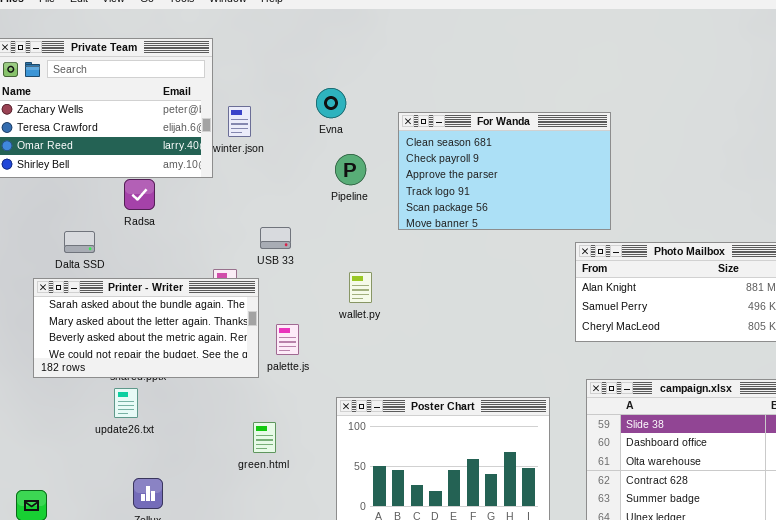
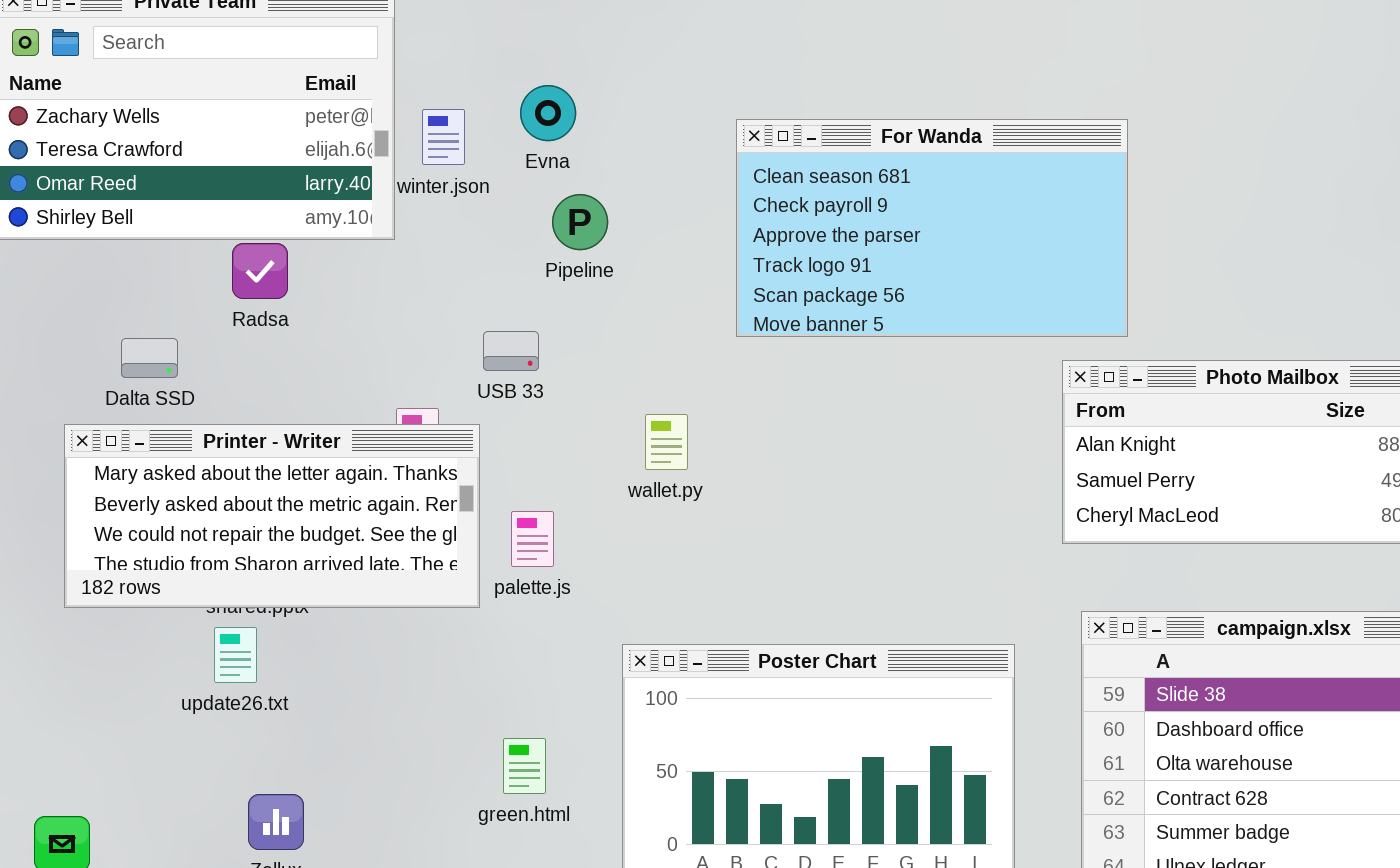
Evna: [316,88,346,118] -> [520,85,576,141], moved
Pipeline: [335,154,366,185] -> [552,194,608,250], moved
Printer - Writer: [33,278,259,378] -> [64,424,480,608], scrolled down 1 row
green.html: [253,422,276,453] -> [503,738,546,794], moved

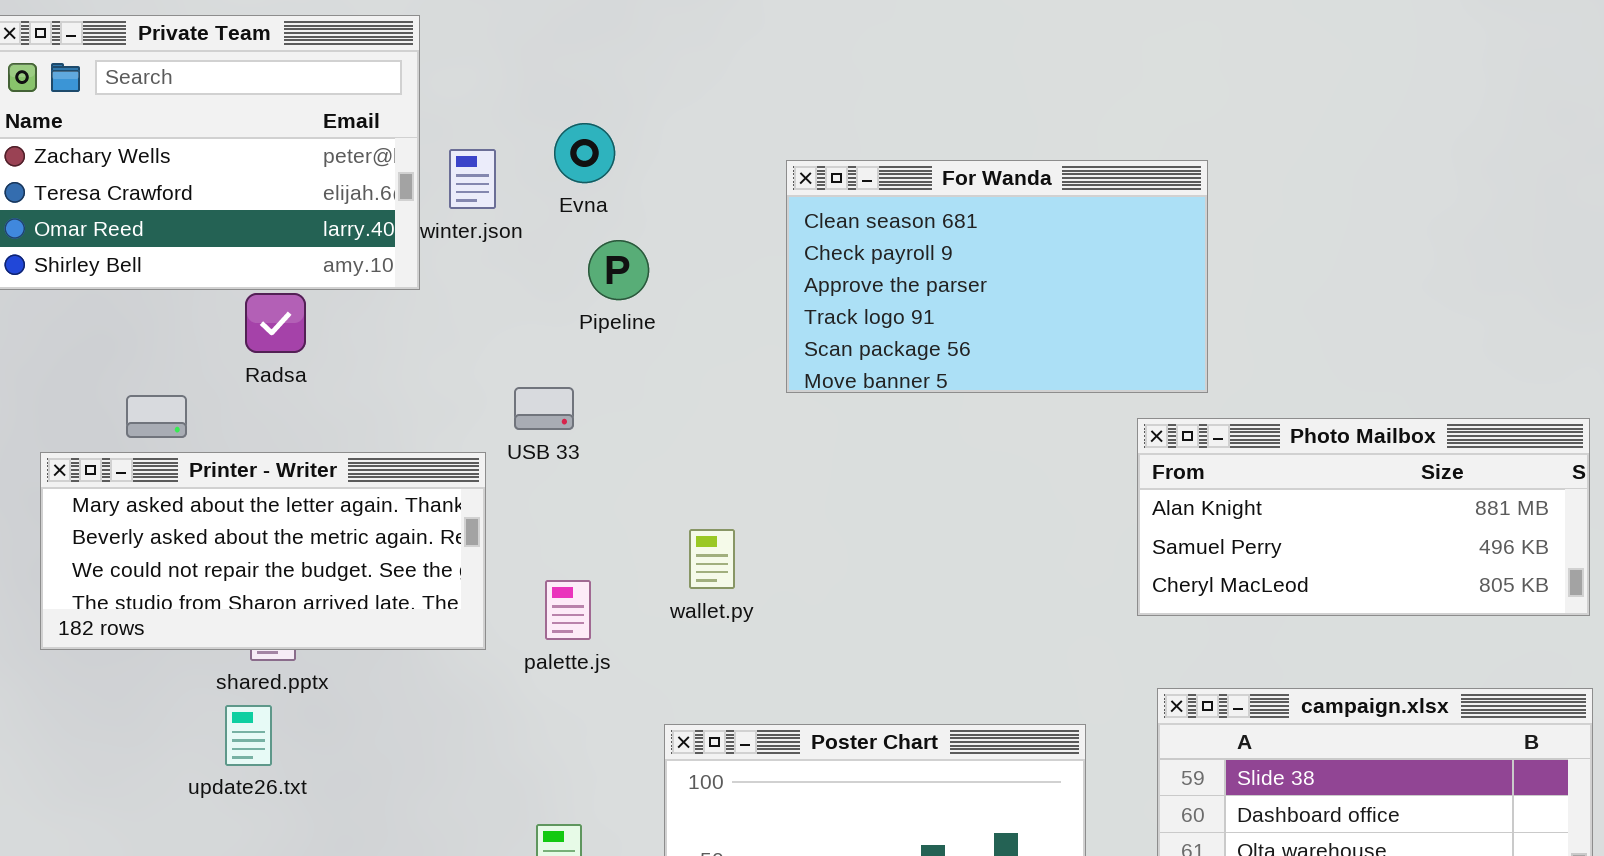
wallet.py: [645,414,688,470] -> [689,529,735,589], moved
Printer - Writer: [64,424,480,608] -> [40,452,486,650], moved

